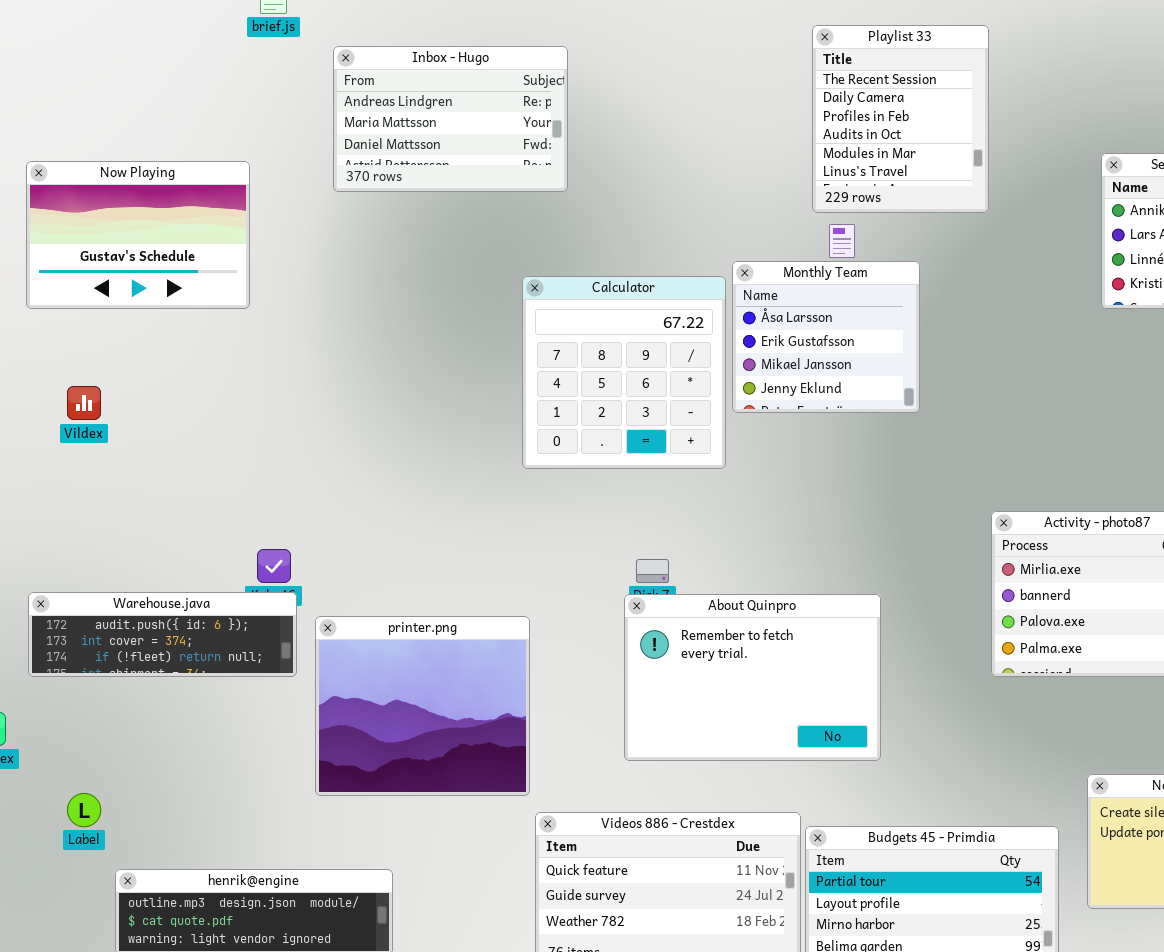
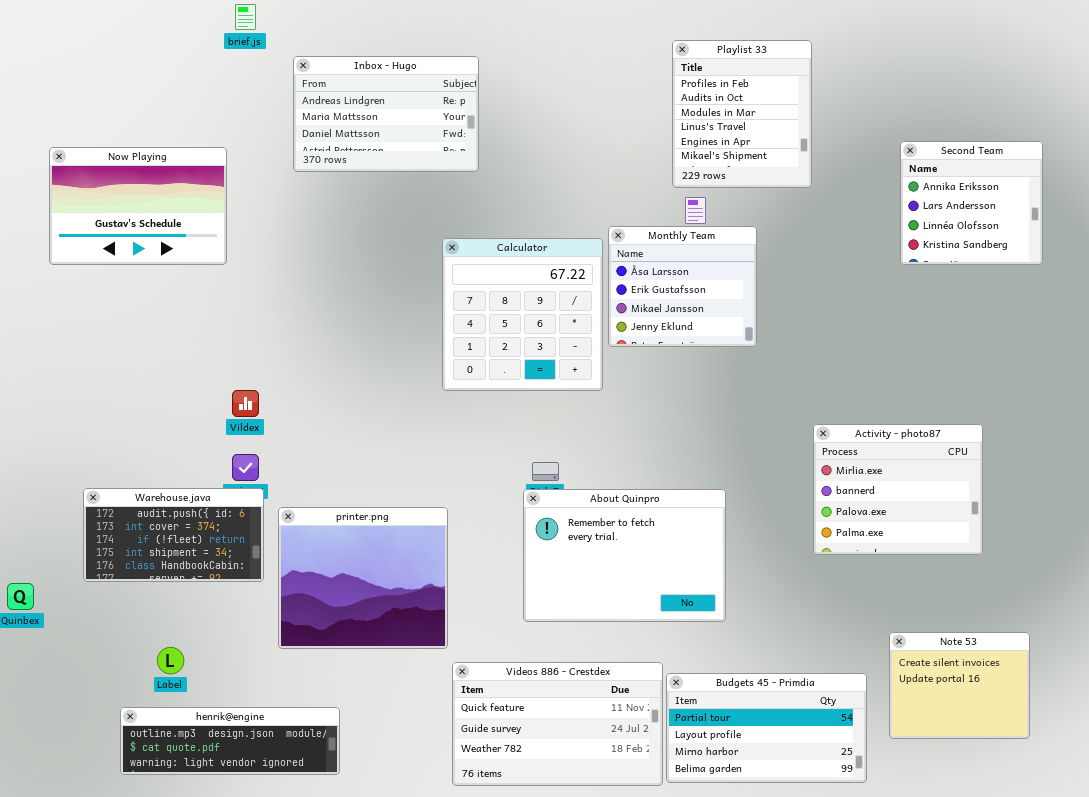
Playlist 33: [812,25,989,213] -> [672,40,812,188], scrolled down 2 rows
Vildex: [67,386,101,420] -> [232,390,259,417], moved
Warehouse.java: [28,592,297,677] -> [83,488,264,582], resized
Label: [67,793,101,827] -> [157,647,184,674], moved

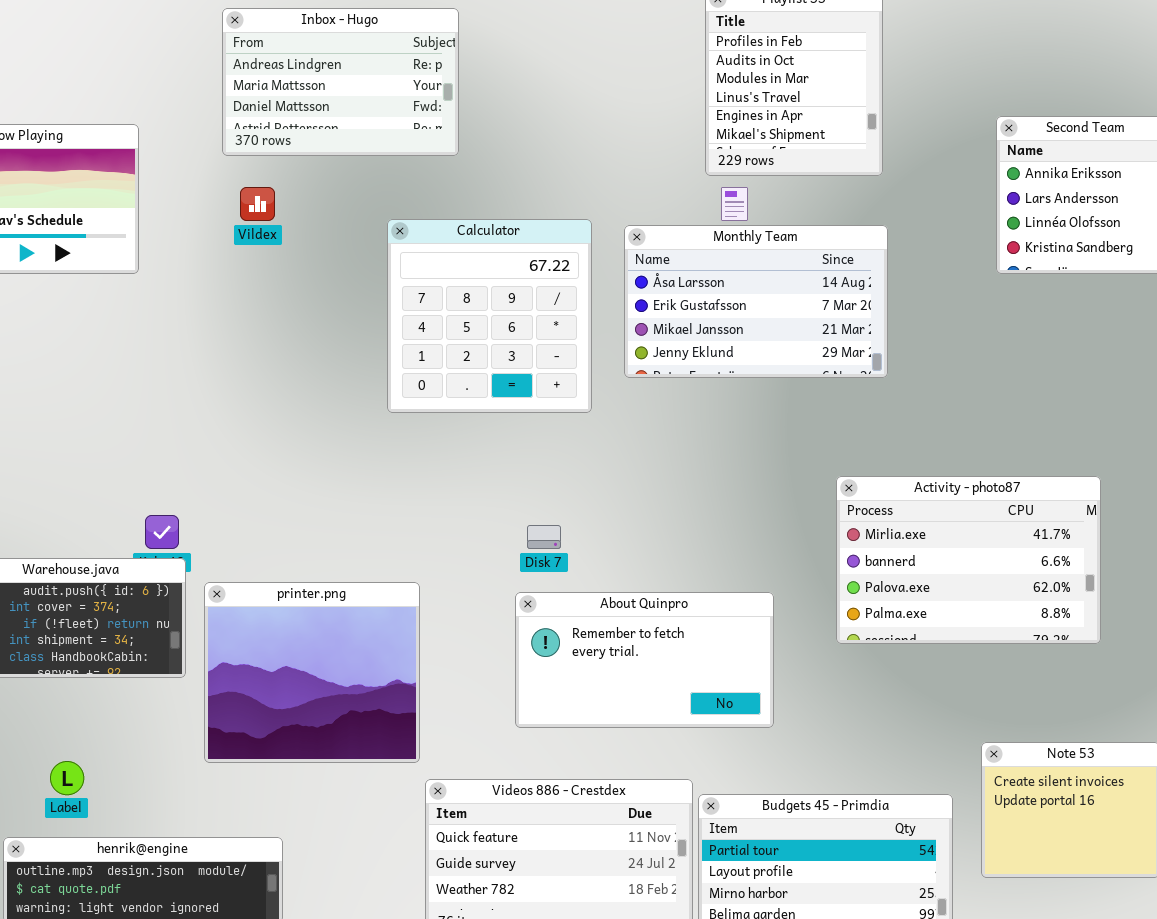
Monthly Team: [608,226,757,347] -> [624,225,888,378], resized
Calculator: [442,238,603,391] -> [387,219,592,413], moved
Vildex: [232,390,259,417] -> [240,187,275,221], moved
Activity - photo87: [813,424,983,555] -> [836,476,1101,644], resized
About Quinpro: [523,489,726,622] -> [515,592,774,728], resized

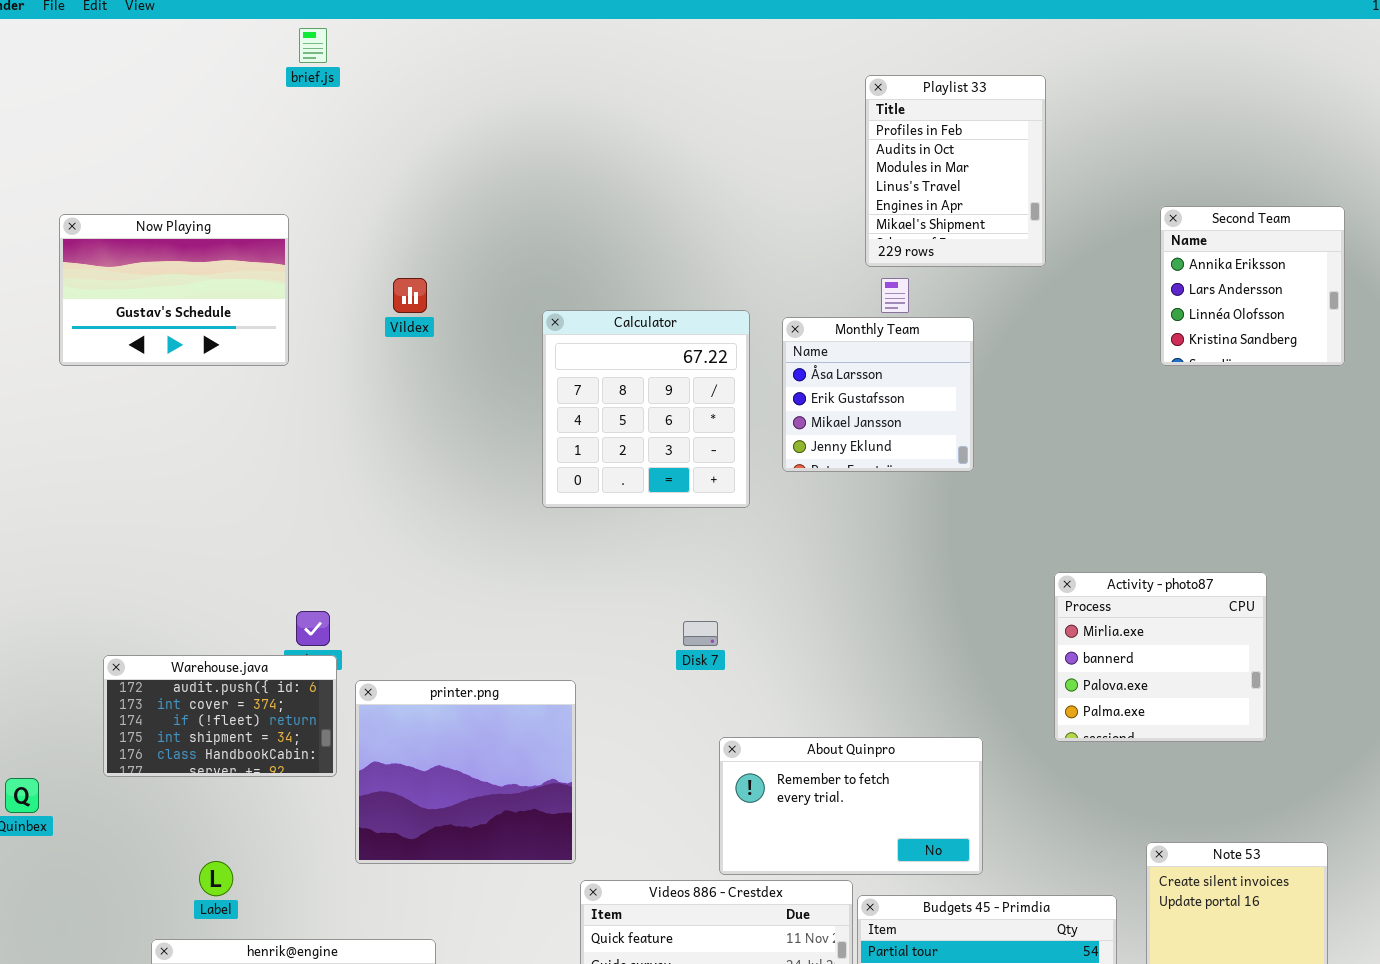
Inbox - Hugo: [222,8,459,156] -> none, closed
Monthly Team: [624,225,888,378] -> [782,317,974,472], resized
Activity - photo87: [836,476,1101,644] -> [1054,572,1267,742], resized
About Quinpro: [515,592,774,728] -> [719,737,983,875], moved

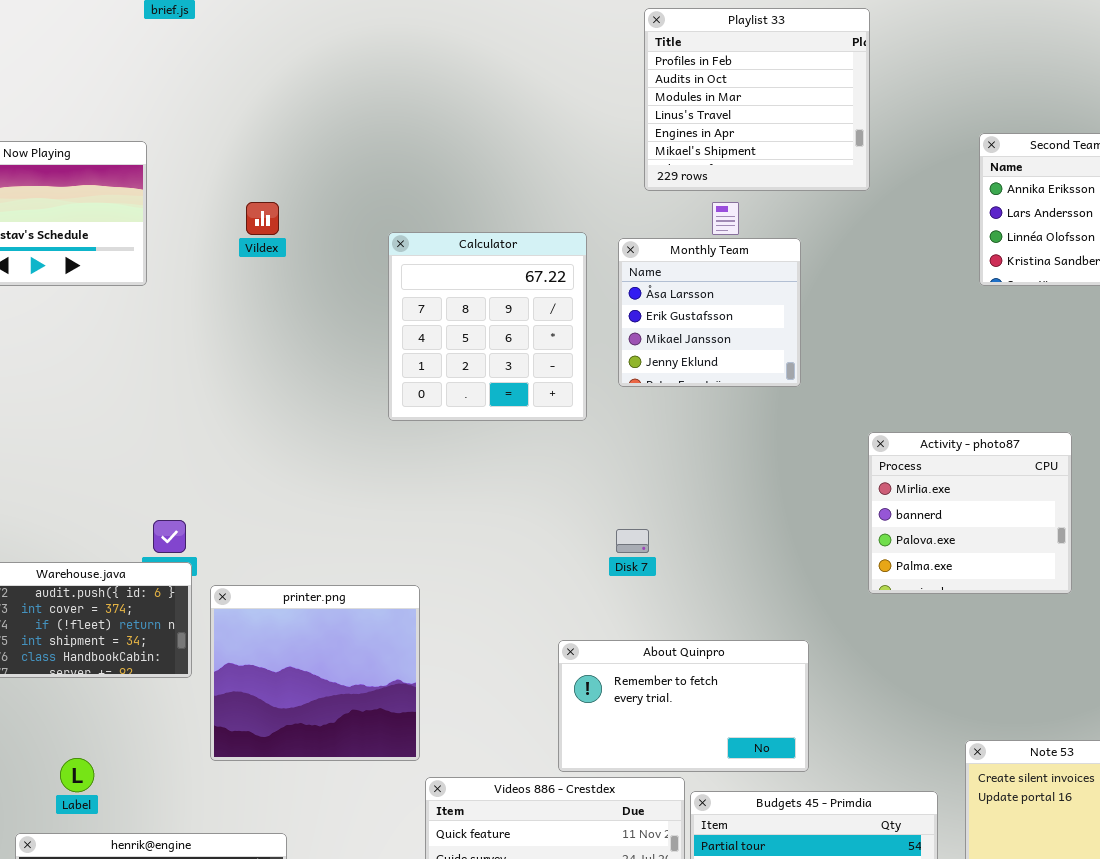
Playlist 33: [865,75,1046,267] -> [644,8,870,191], resized
Activity - photo87: [1054,572,1267,742] -> [868,432,1072,594], moved
Disk 7: [683,621,718,646] -> [616,529,649,553], moved

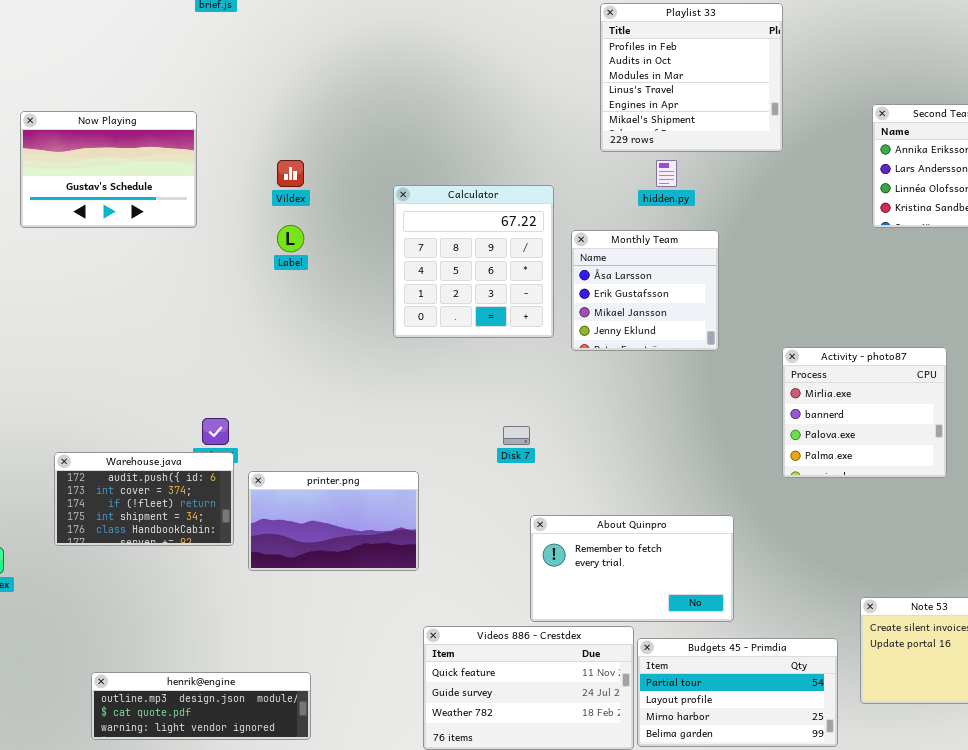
Monthly Team: [618,238,801,387] -> [571,230,719,351], moved
Disk 7: [616,529,649,553] -> [503,426,530,445], moved
printer.png: [210,585,420,761] -> [248,471,419,571], resized
Label: [60,758,94,792] -> [277,225,304,252], moved

